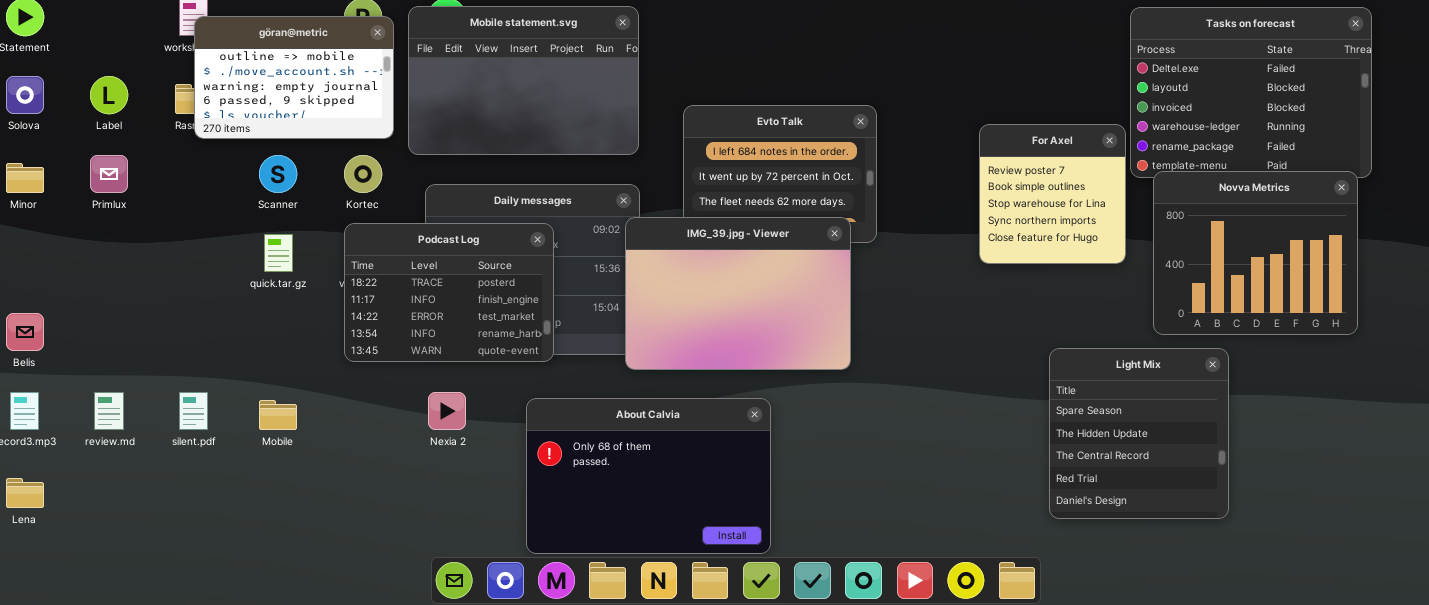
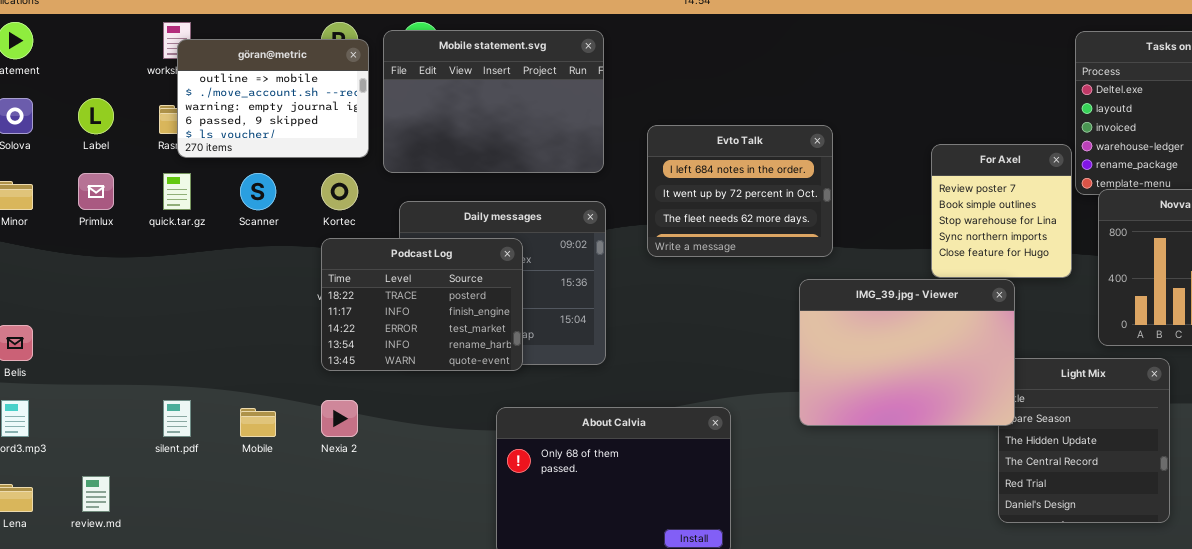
IMG_39.jpg - Viewer: [625,217,851,370] -> [799,279,1015,426], moved
quick.tar.gz: [264,234,293,272] -> [163,173,191,210], moved
review.md: [94,392,124,430] -> [82,476,110,512], moved
Nexia 2: [428,392,466,430] -> [321,400,358,437], moved

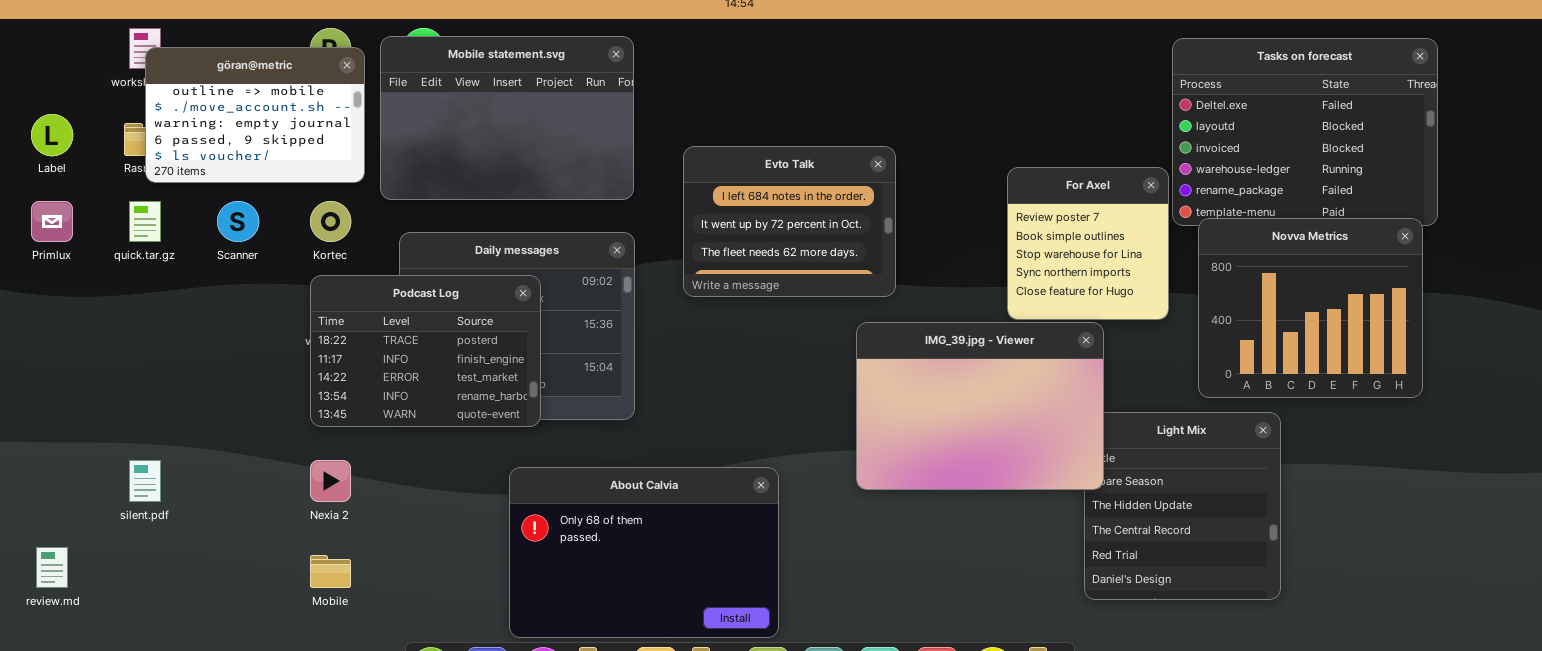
Mobile: [240,408,276,437] -> [310,555,351,588], moved

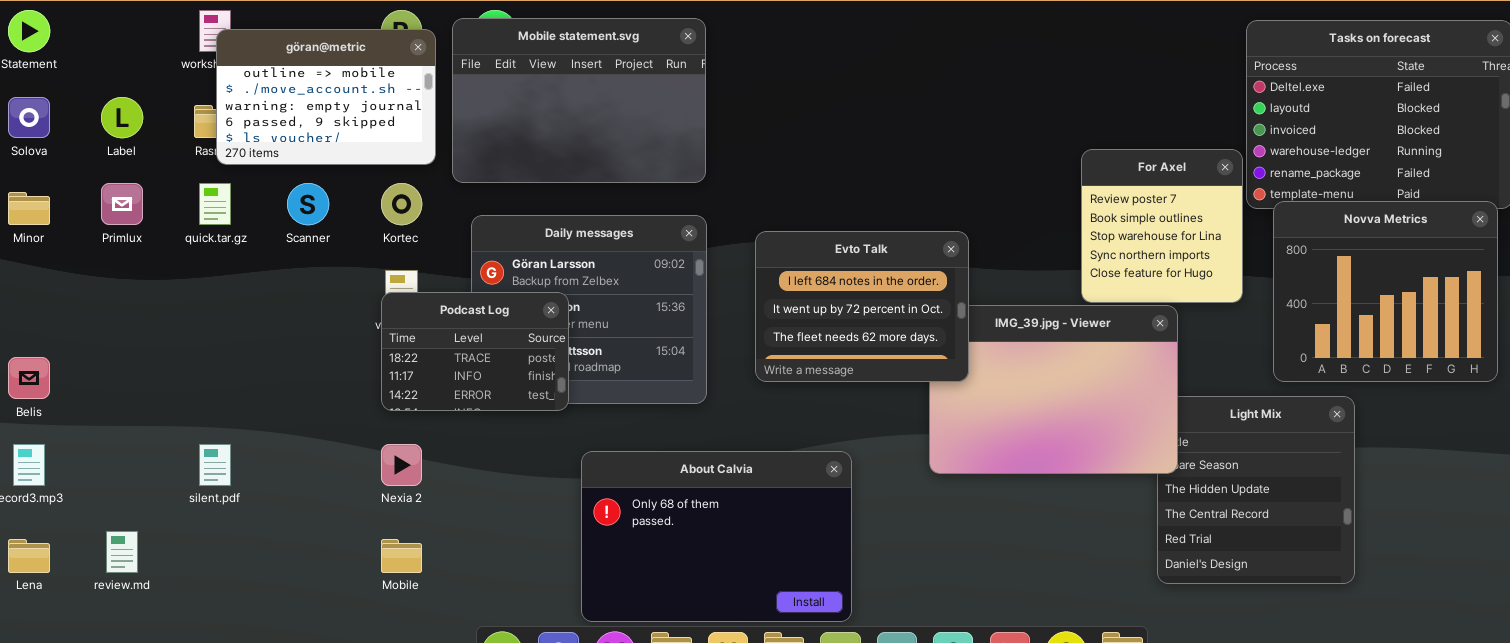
Evto Talk: [683,146,896,297] -> [755,231,969,382], moved
Podcast Log: [310,275,541,427] -> [381,292,569,411], resized

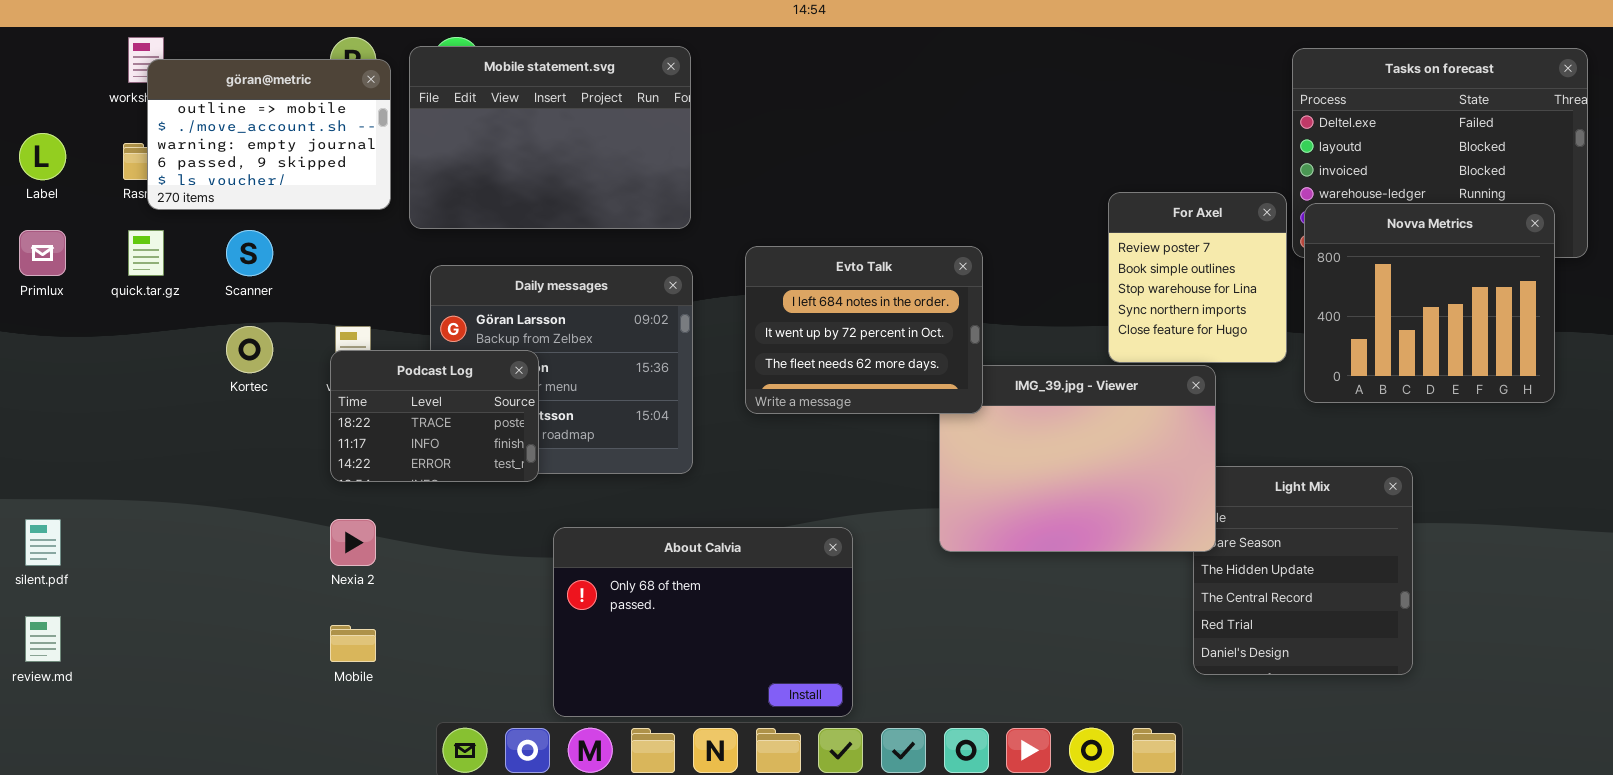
Kortec: [381,183,422,225] -> [226,326,273,373], moved
Novva Metrics: [1273,201,1498,382] -> [1304,203,1555,403], moved
Evto Talk: [755,231,969,382] -> [745,246,983,414], moved
silent.pdf: [199,444,231,486] -> [25,519,61,566], moved

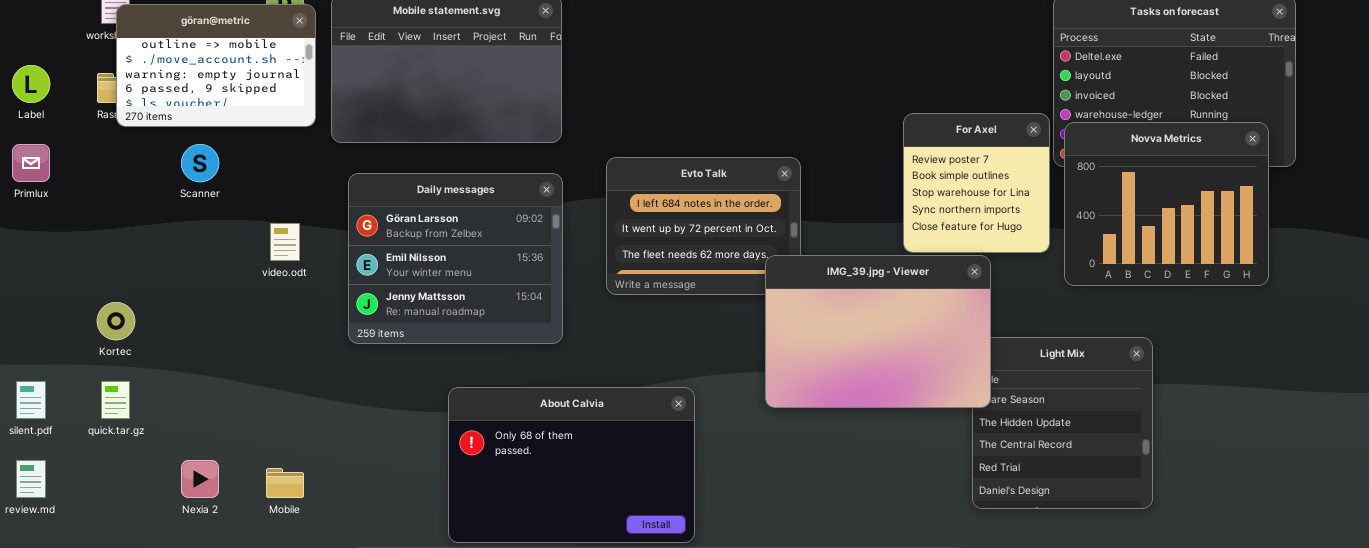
quick.tar.gz: [128,230,164,276] -> [101,381,130,419], moved
Kortec: [226,326,273,373] -> [97,302,135,340], moved
Podcast Log: [330,350,539,482] -> none, closed
IMG_39.jpg - Viewer: [939,365,1216,552] -> [765,255,991,408], raised
Nexia 2: [330,519,376,566] -> [181,460,219,498], moved

